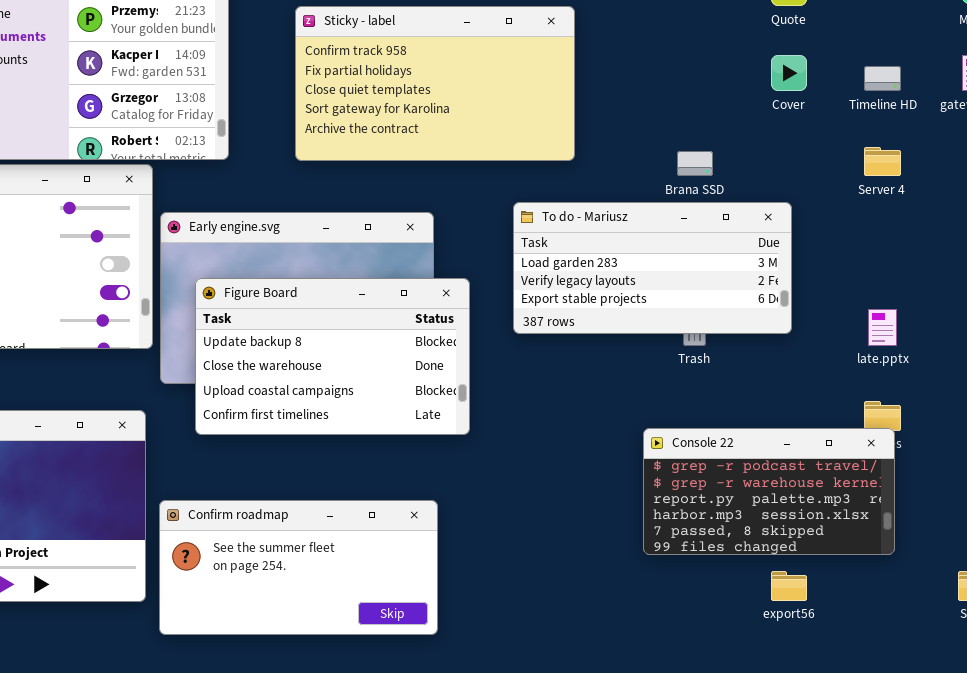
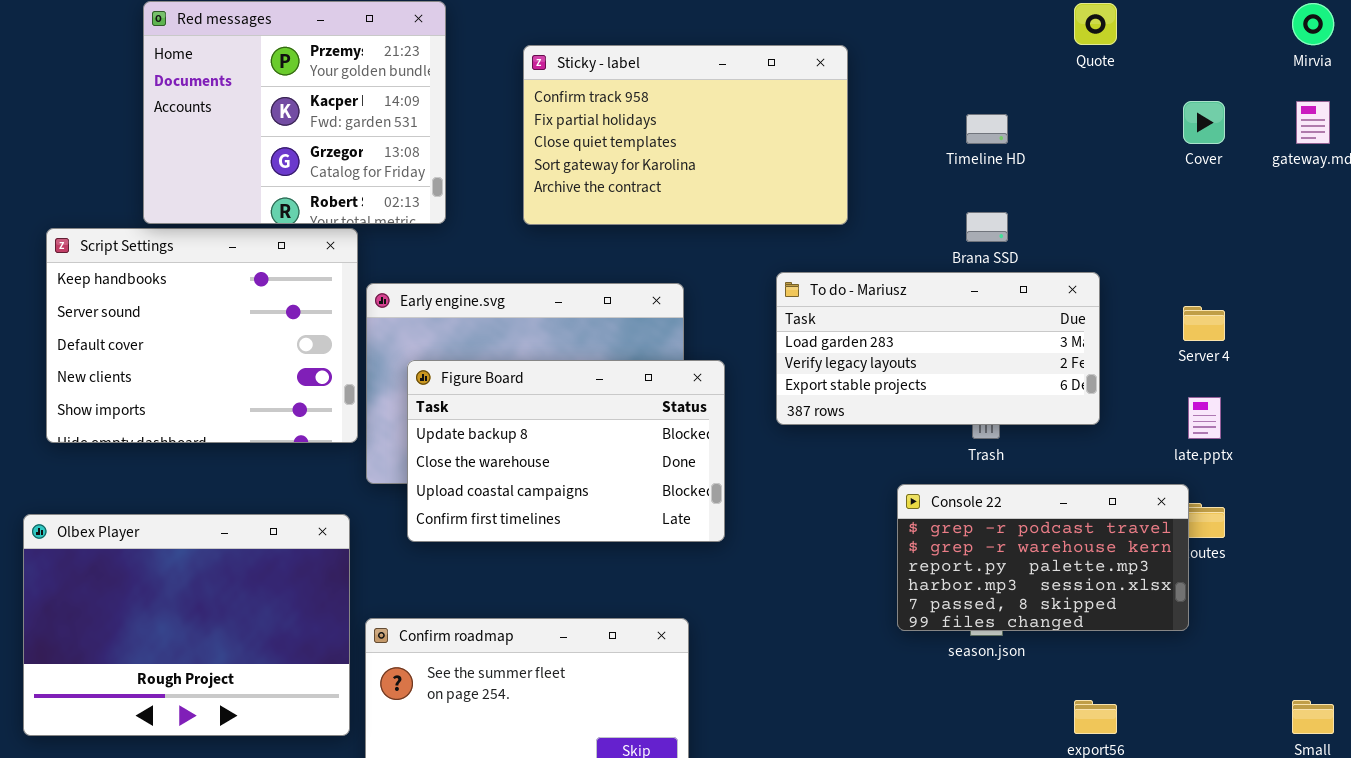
Cover: [771,55,807,91] -> [1183,101,1225,144], moved
Timeline HD: [864,66,901,91] -> [966,114,1008,144], moved
Server 4: [864,147,901,176] -> [1183,306,1225,341], moved
Console 22: [643,428,895,555] -> [897,484,1189,631], moved

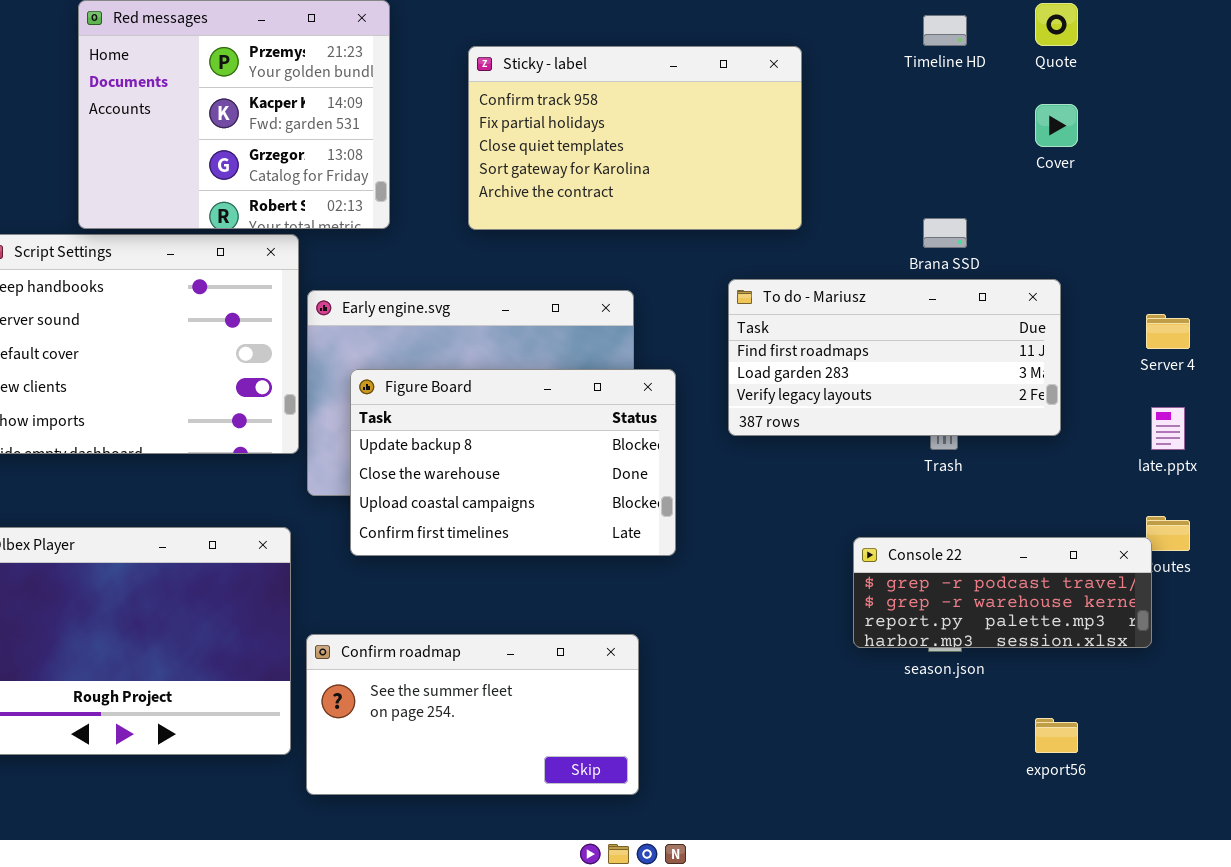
Cover: [1183,101,1225,144] -> [1035,104,1078,147], moved
Timeline HD: [966,114,1008,144] -> [923,15,967,46], moved
To do - Mariusz: [776,272,1100,425] -> [728,279,1061,436], scrolled up 1 row
Console 22: [897,484,1189,631] -> [853,537,1152,648], resized

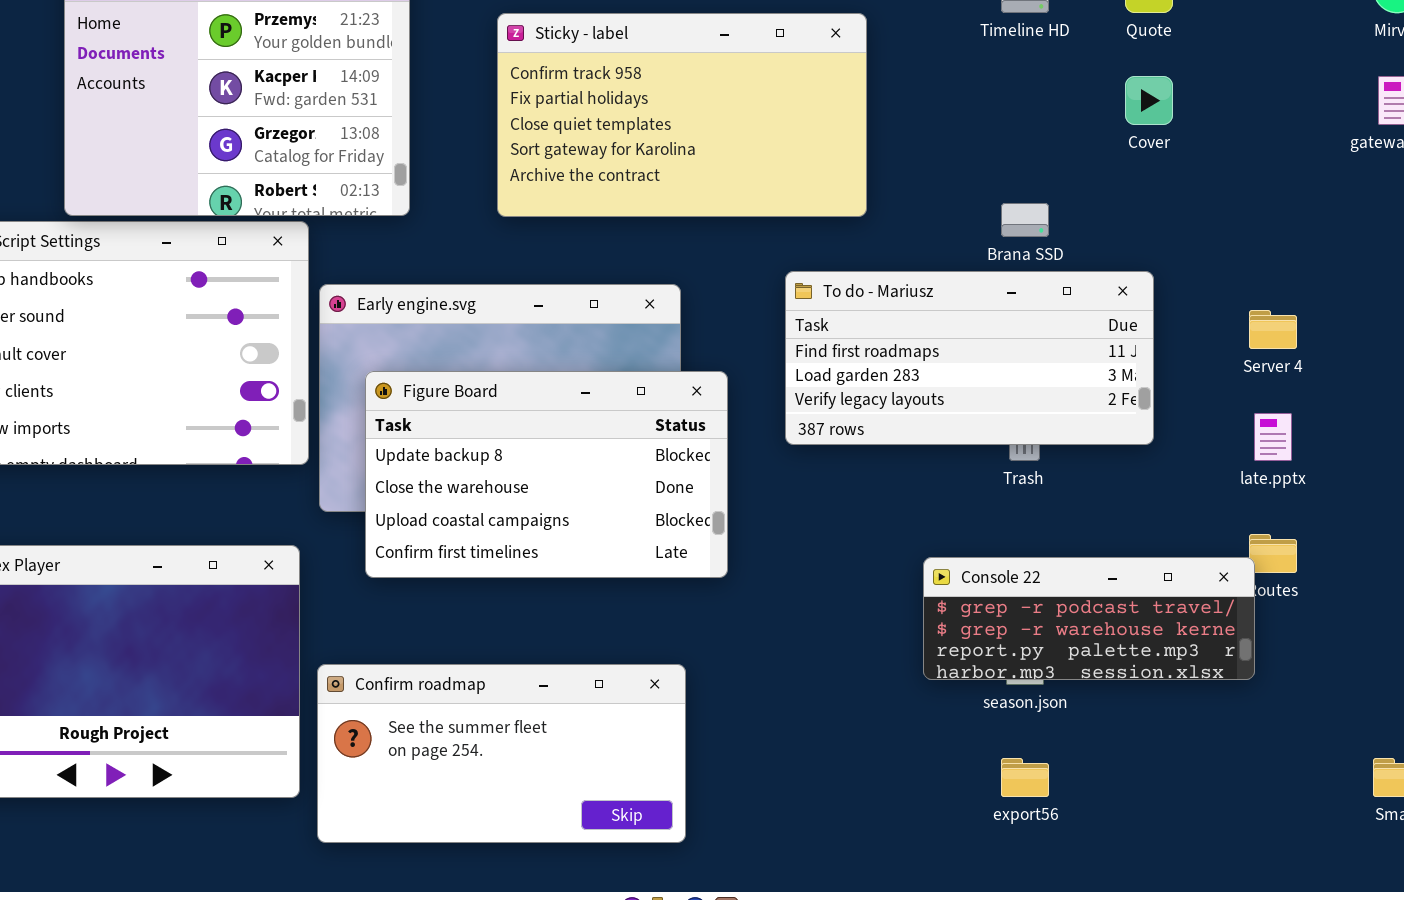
export56: [1035,718,1078,753] -> [1001,758,1049,797], moved

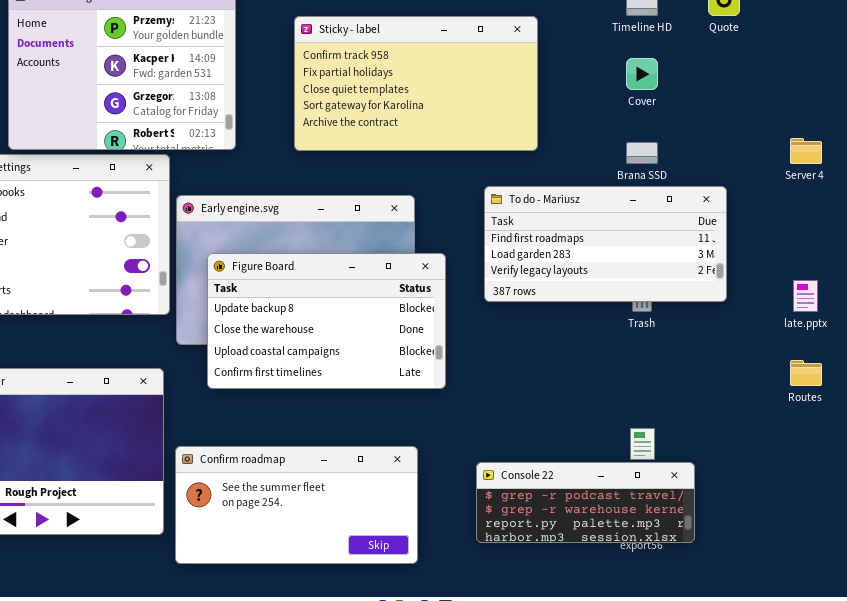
Cover: [1125,76,1173,125] -> [626,58,658,90], moved
Server 4: [1249,310,1297,349] -> [790,138,822,164], moved
Console 22: [923,557,1255,680] -> [476,462,695,543], moved

